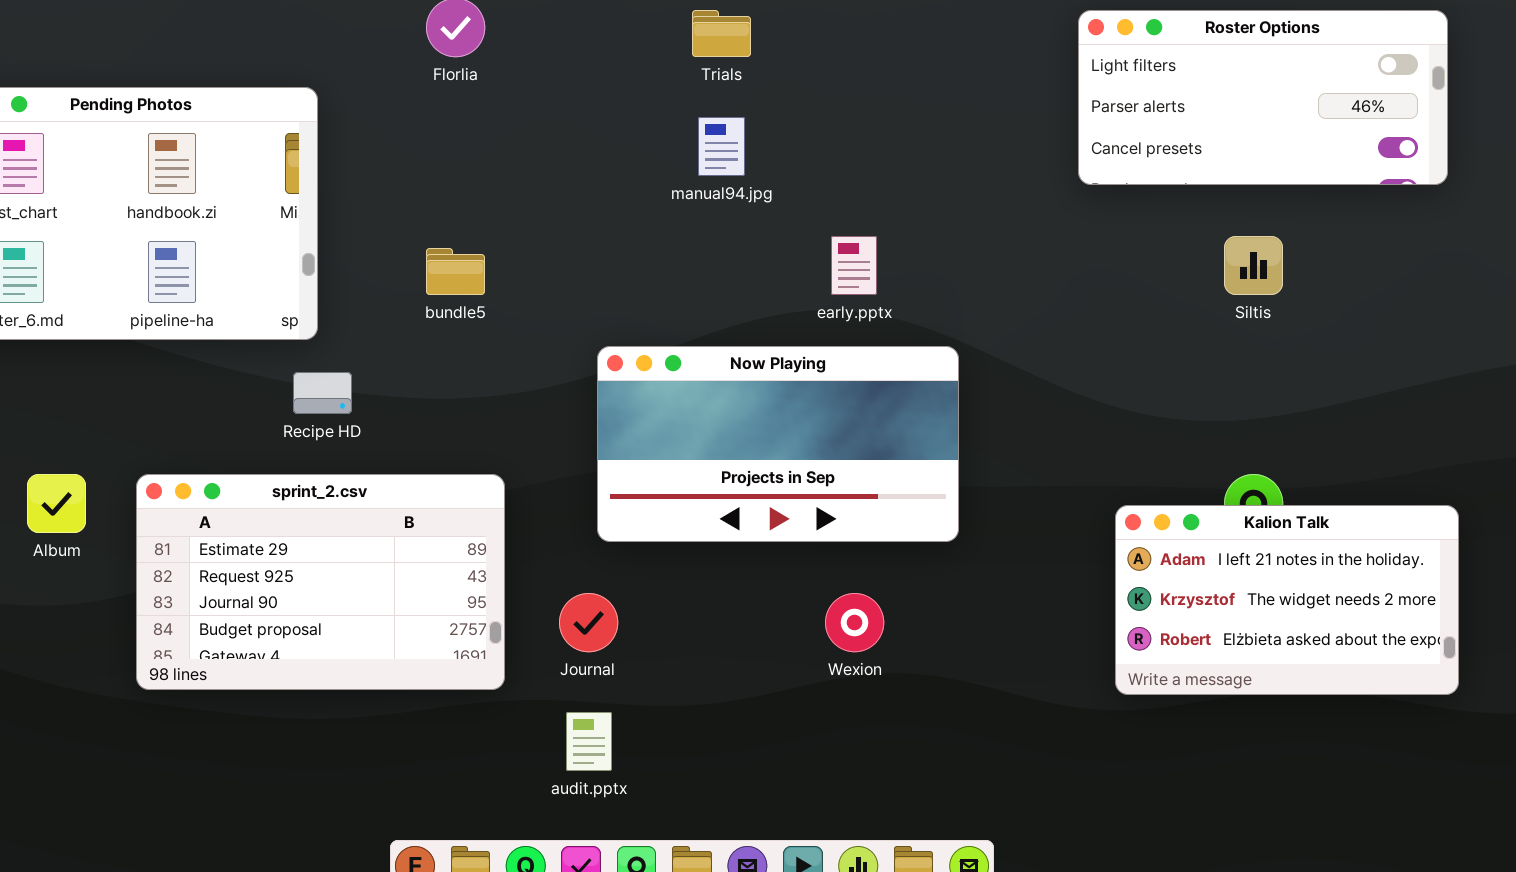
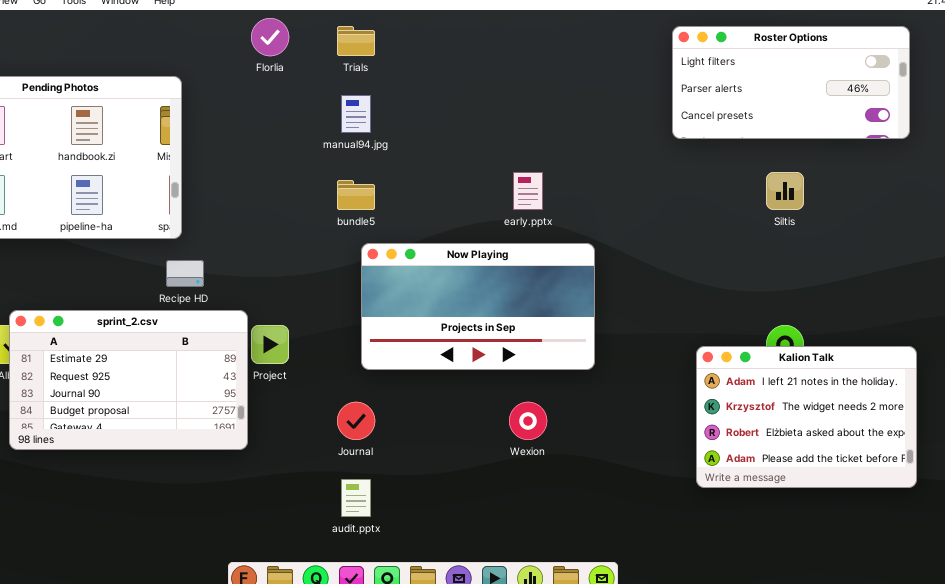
Trials: [692,10,751,57] -> [337,26,375,56], moved
manual94.jpg: [698,117,745,176] -> [341,95,371,133], moved
bundle5: [426,248,485,295] -> [337,180,375,210], moved
sprint_2.csv: [136,474,505,690] -> [9,310,248,450], moved
Kalion Talk: [1115,505,1459,695] -> [696,346,917,488], resized

